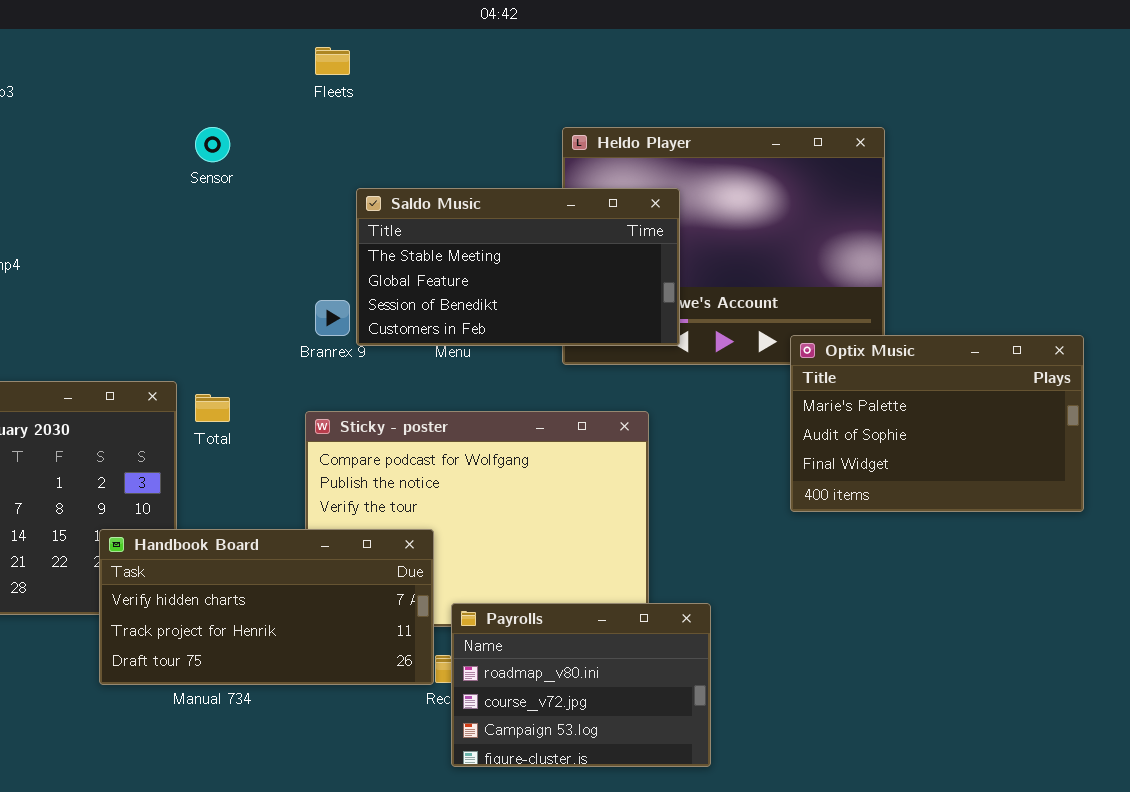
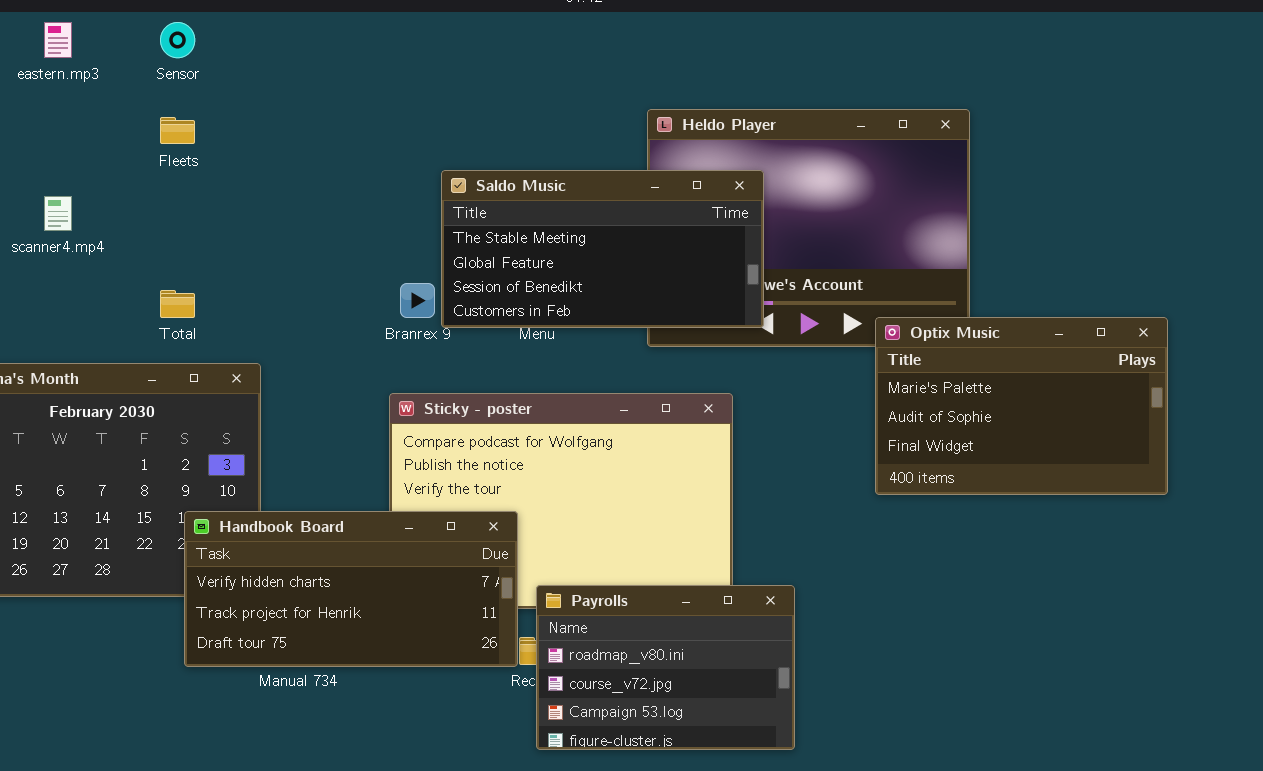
Fleets: [315,47,350,75] -> [160,117,195,144], moved
Sensor: [195,127,230,162] -> [160,22,195,58], moved
Total: [195,394,230,422] -> [160,290,195,318], moved

